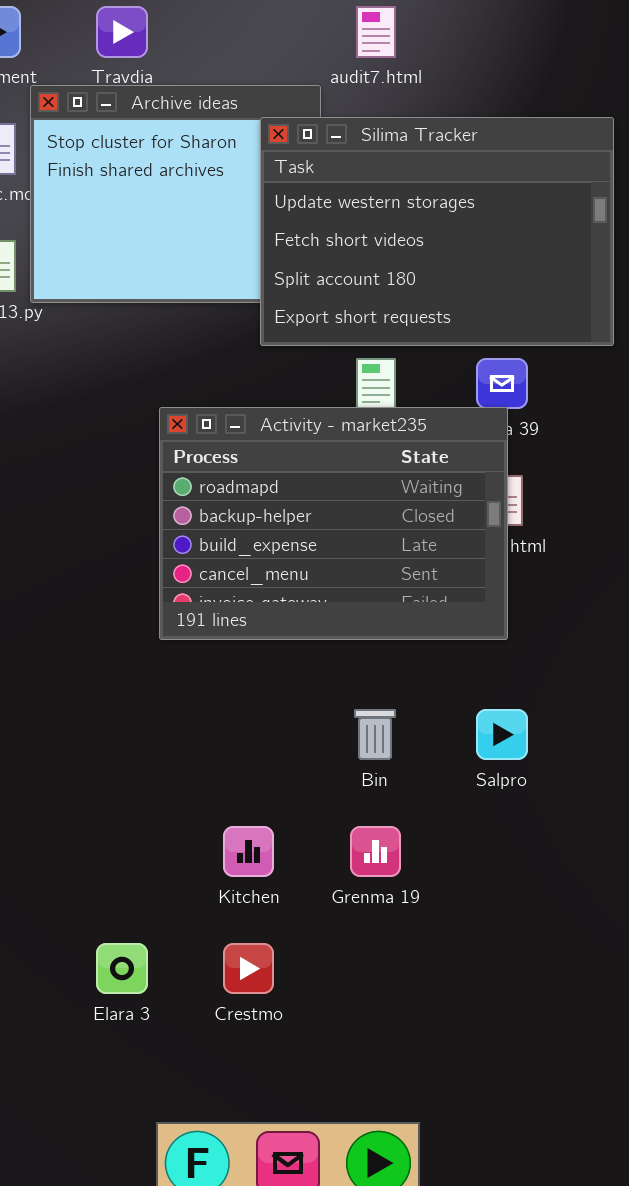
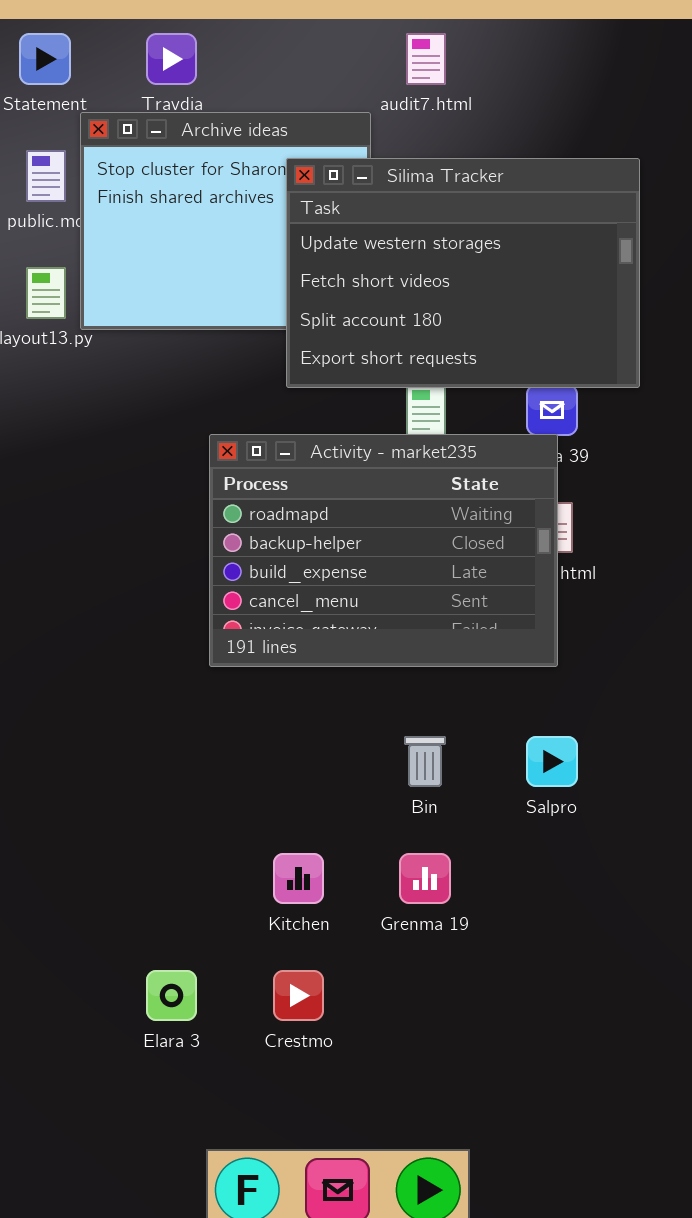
Silima Tracker: [260,117,614,346] -> [286,158,640,388], moved

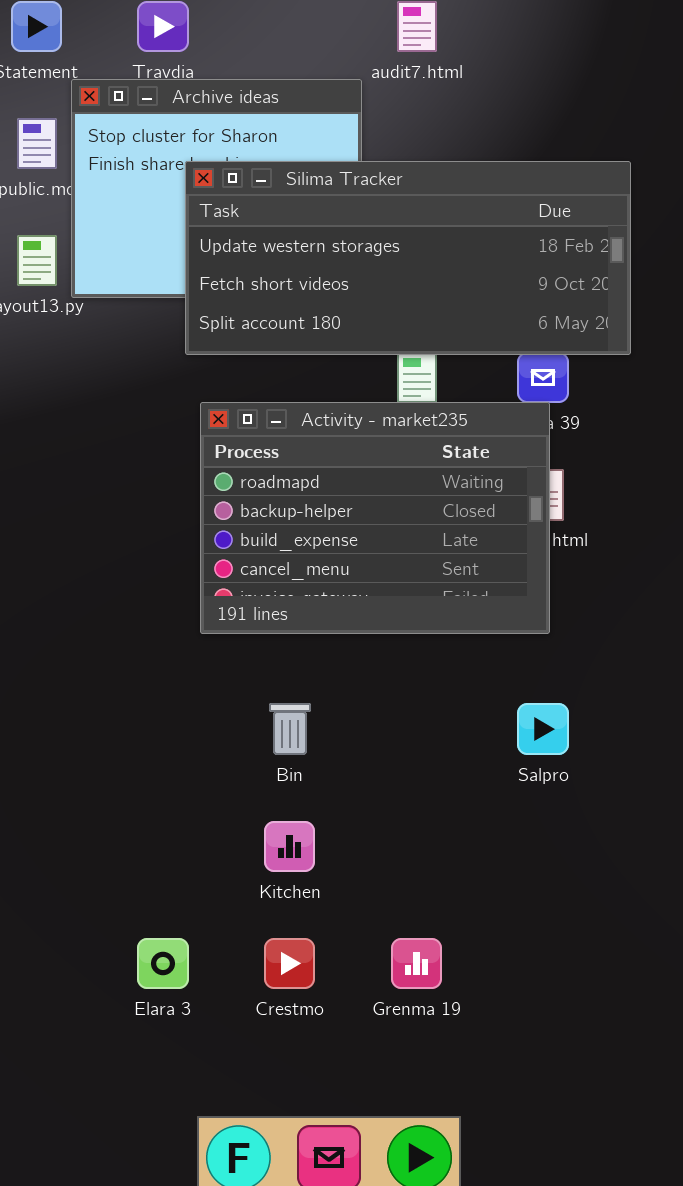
Silima Tracker: [286,158,640,388] -> [185,161,631,355], resized
Bin: [404,736,446,787] -> [269,703,311,755], moved
Grenma 19: [399,853,451,904] -> [391,938,442,989], moved

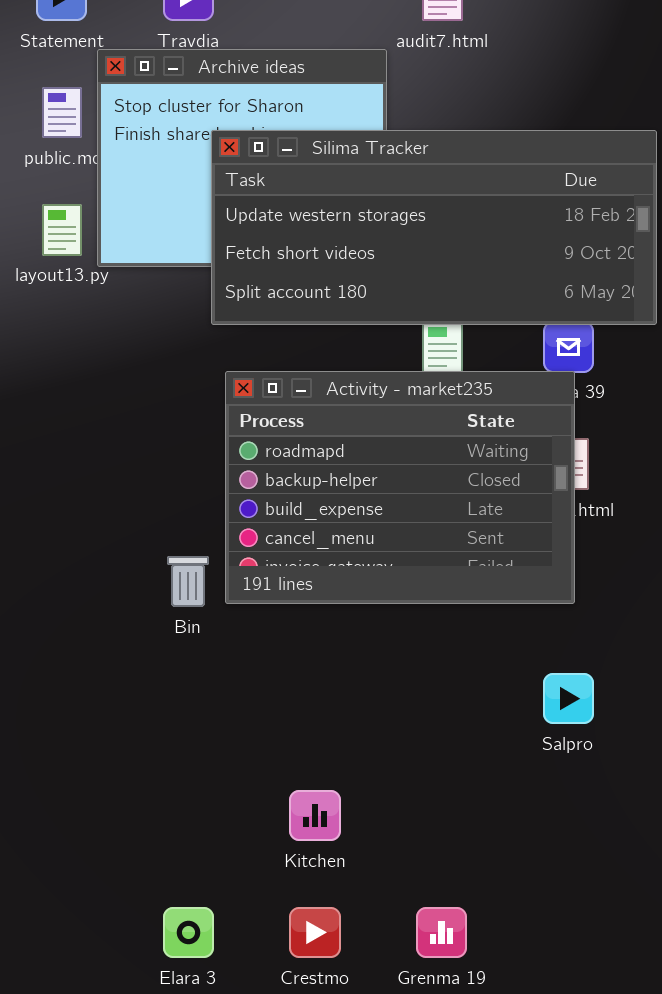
Bin: [269,703,311,755] -> [167,556,209,607], moved

